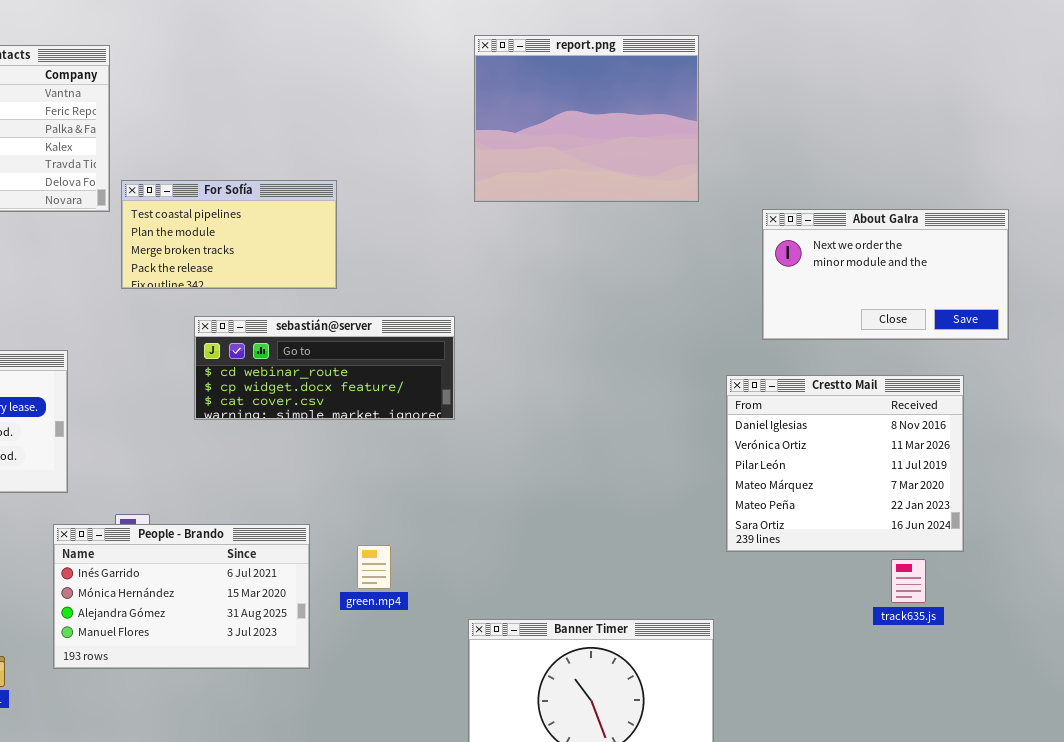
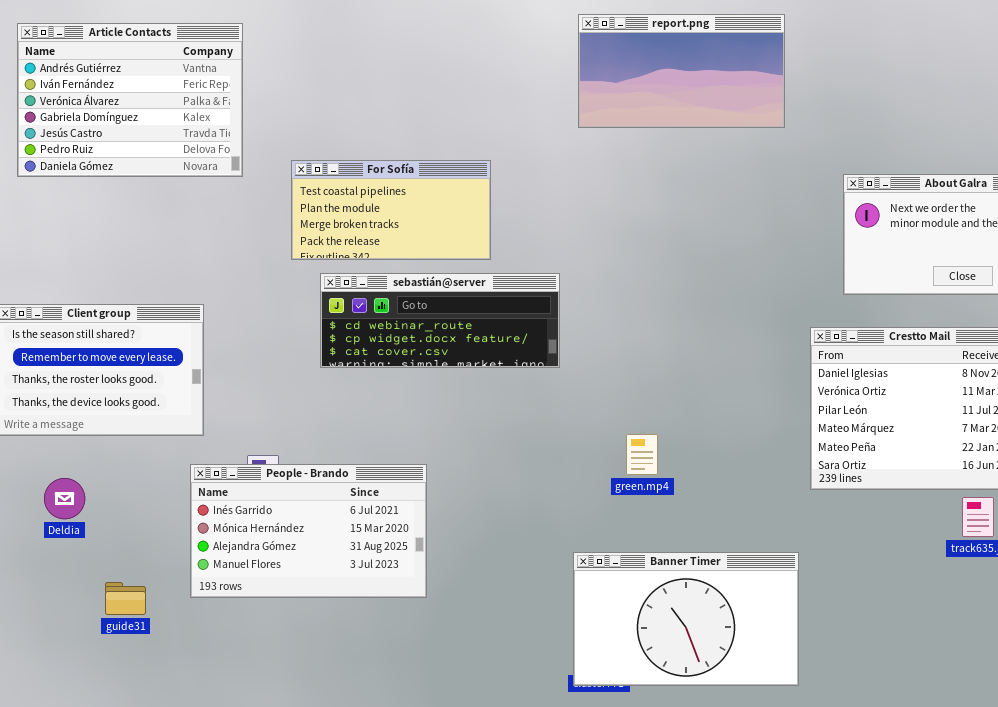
report.png: [474,35,699,202] -> [578,14,785,128], resized
For Sofía: [121,180,337,289] -> [291,160,491,260], moved
green.mp4: [357,545,391,589] -> [626,434,658,475], moved

